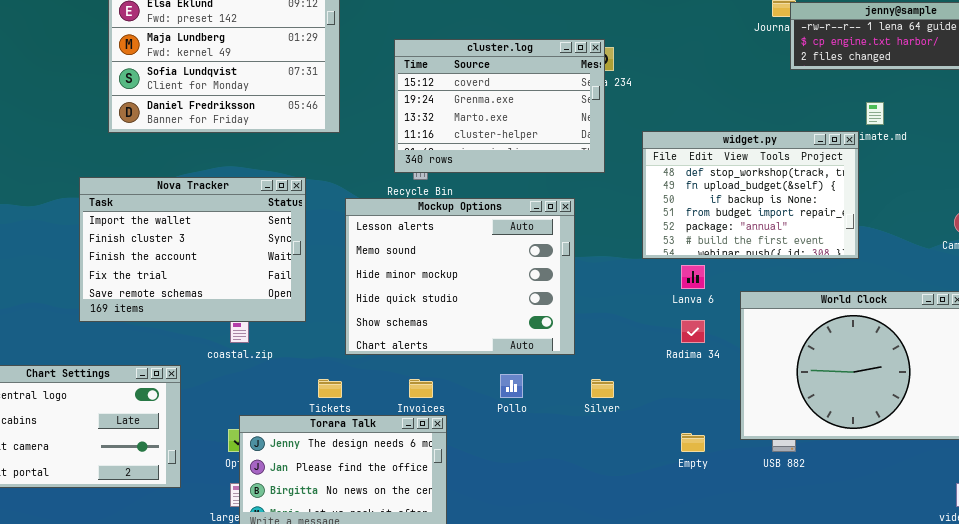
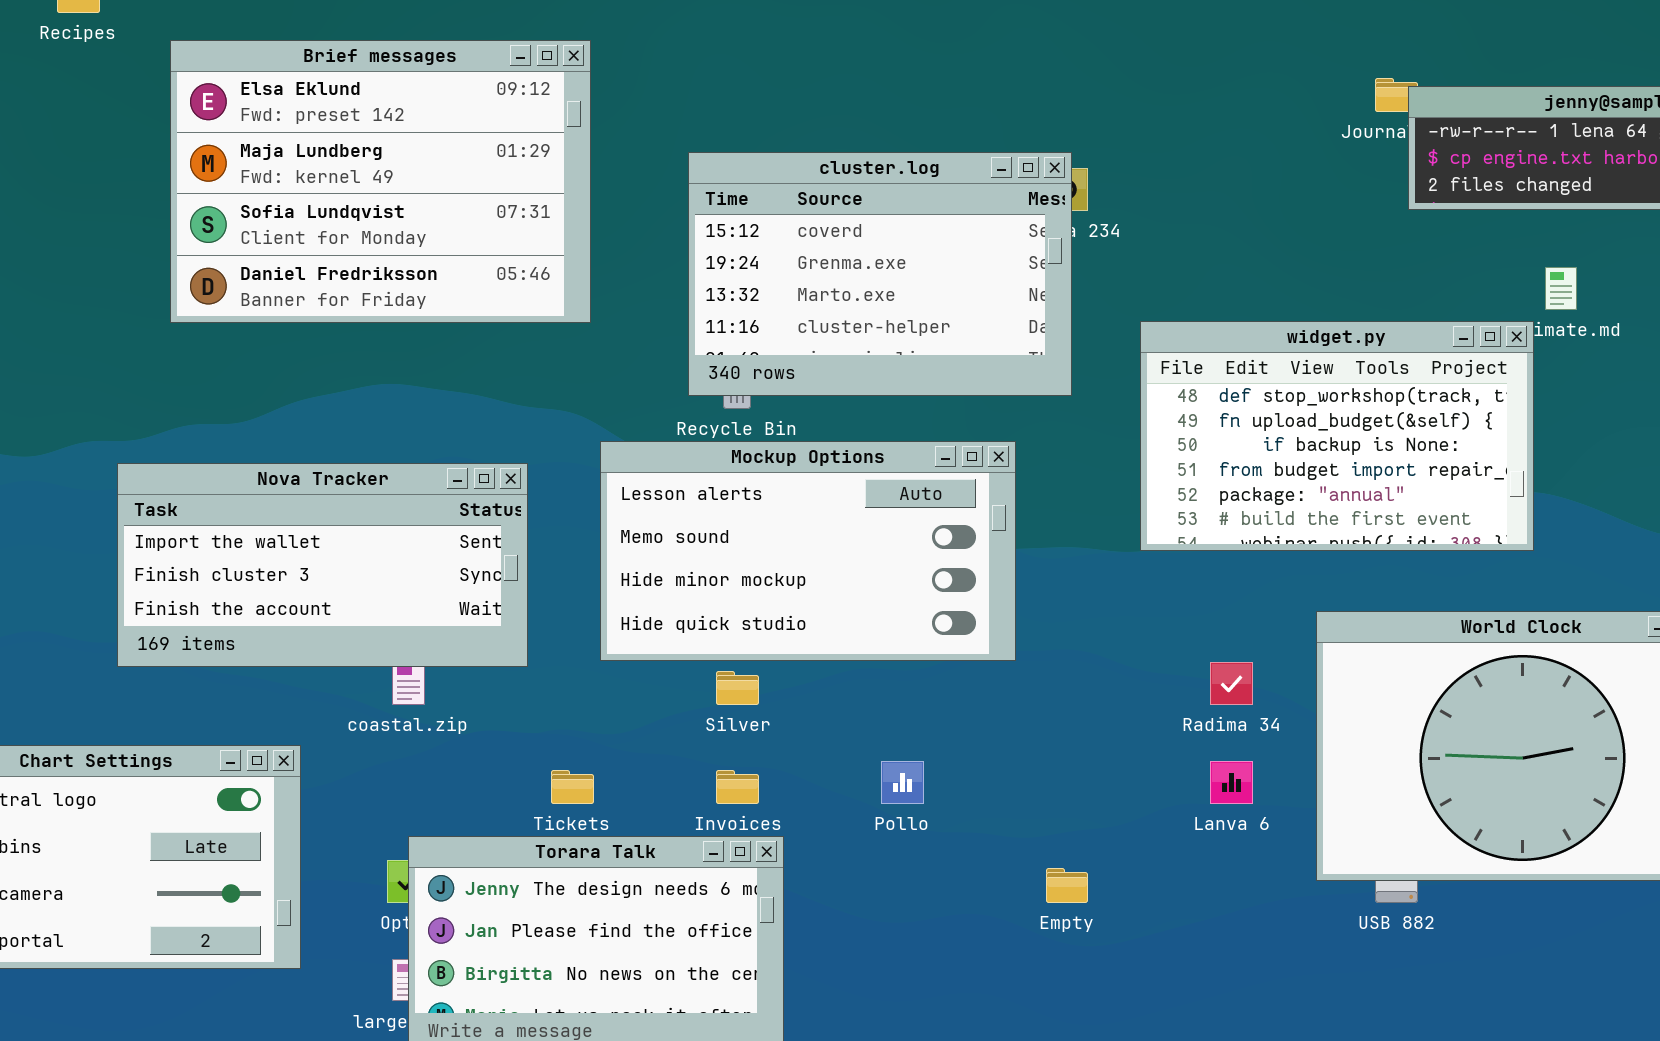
Nova Tracker: [79,177,306,322] -> [117,463,528,667], resized
Mockup Options: [345,198,575,355] -> [600,441,1016,661], resized
Lanva 6: [681,265,705,289] -> [1210,761,1253,804], moved
Silver: [591,379,614,398] -> [716,671,759,705], moved
Empty: [681,433,705,452] -> [1046,868,1088,903], moved

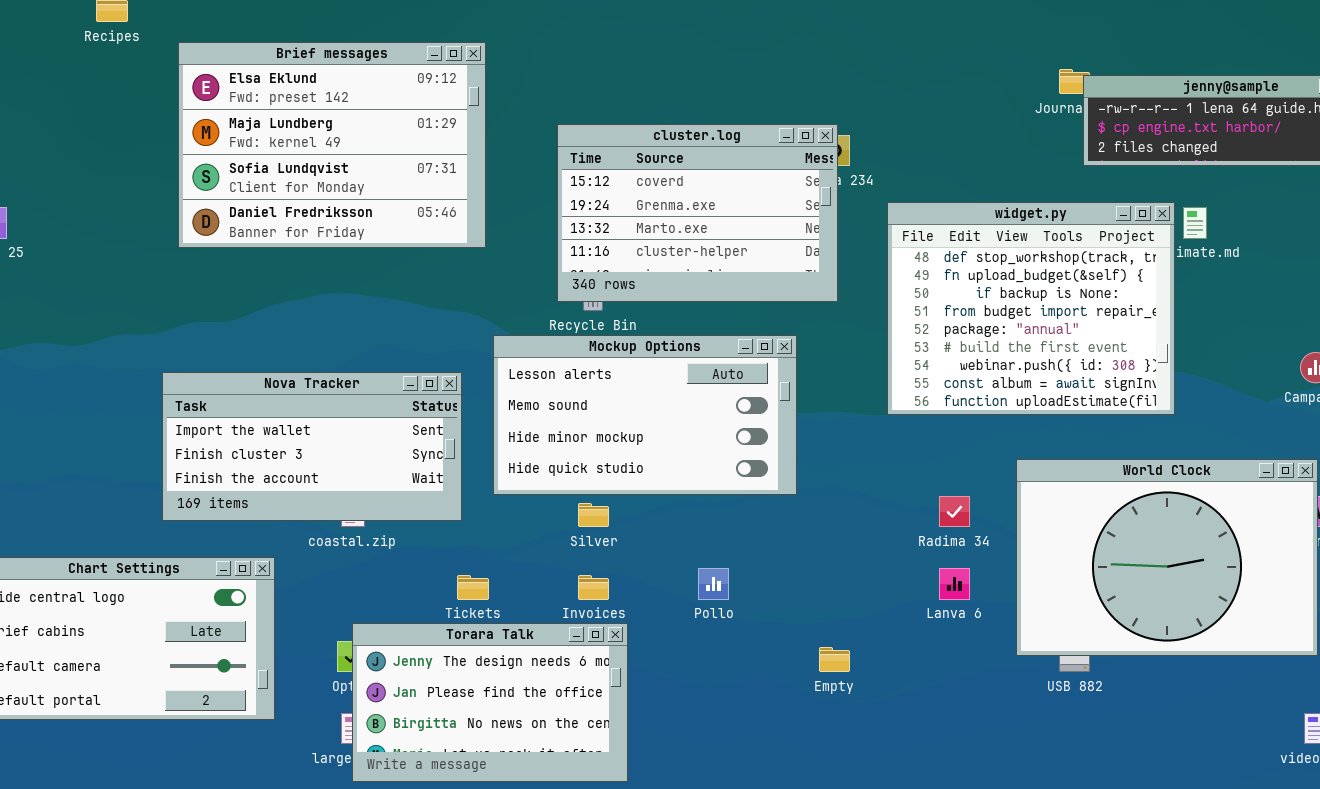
widget.py: [1140,321,1534,551] -> [887,202,1175,415], resized
Nova Tracker: [117,463,528,667] -> [162,372,462,521], moved

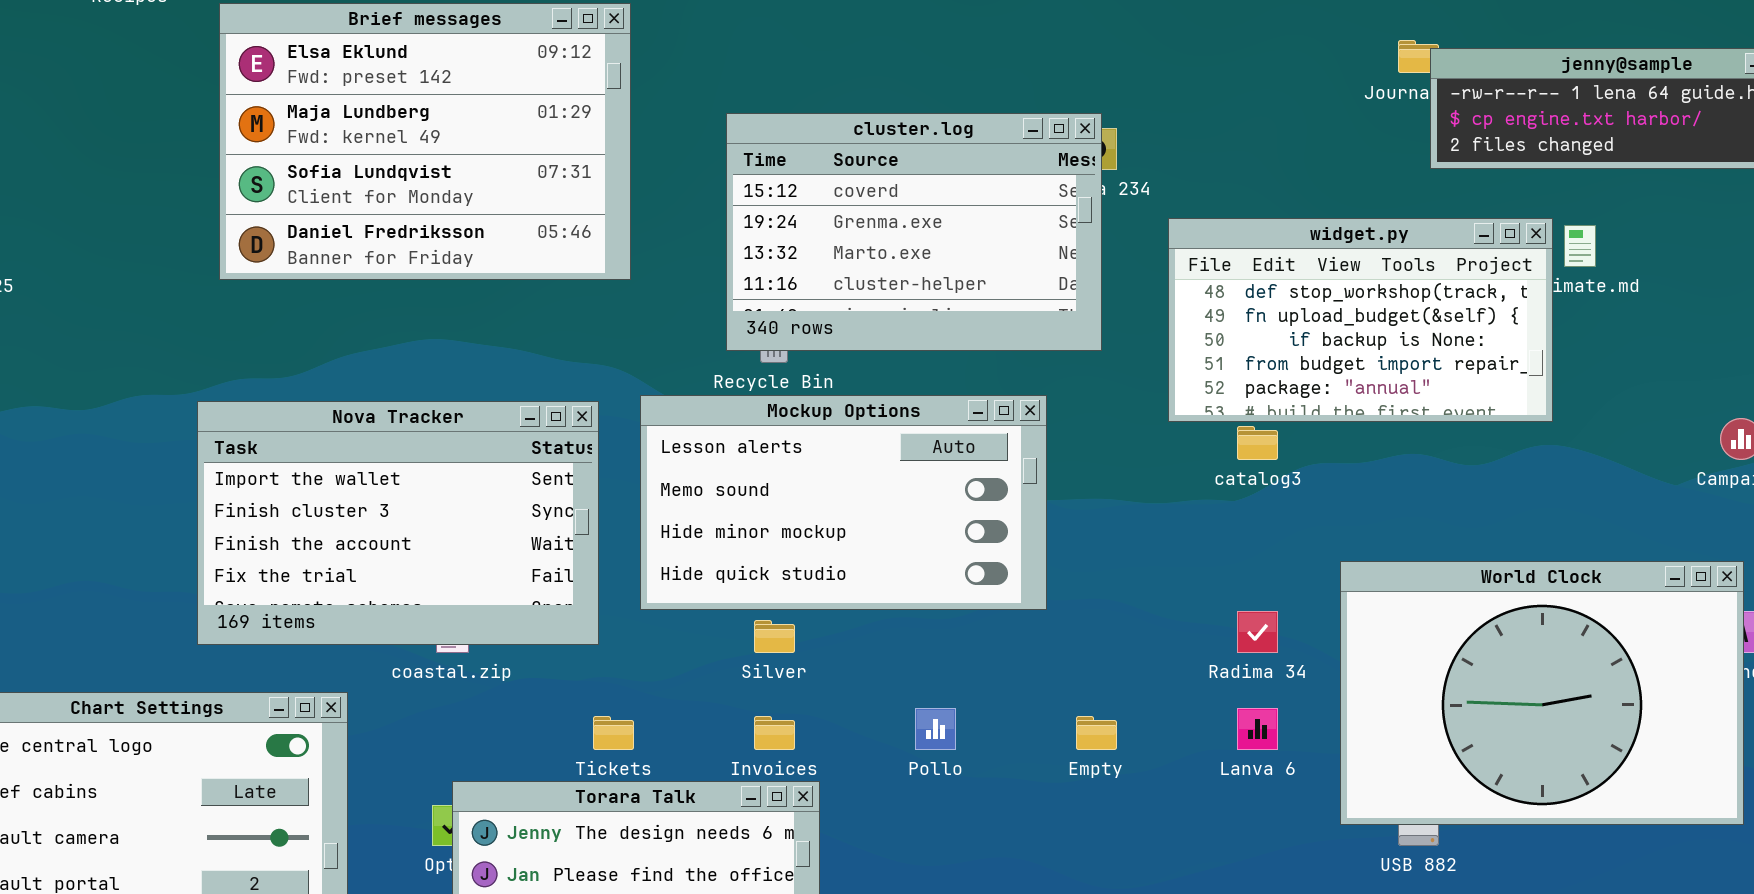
widget.py: [887,202,1175,415] -> [1168,218,1553,422], resized
Nova Tracker: [162,372,462,521] -> [197,401,599,645], resized
Empty: [819,647,850,672] -> [1076,716,1117,750], moved

